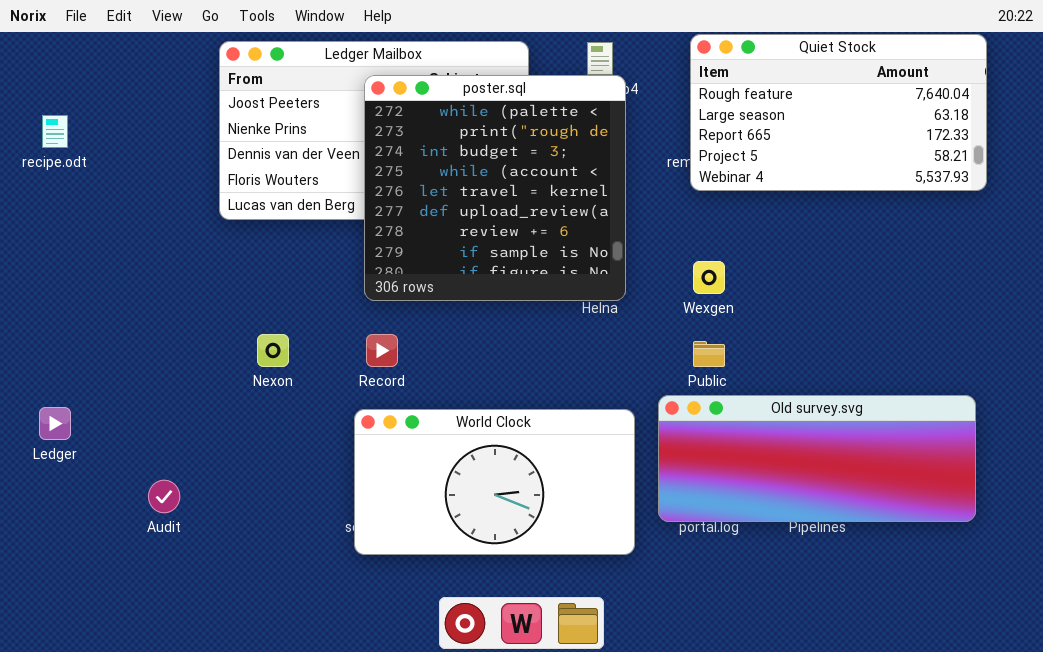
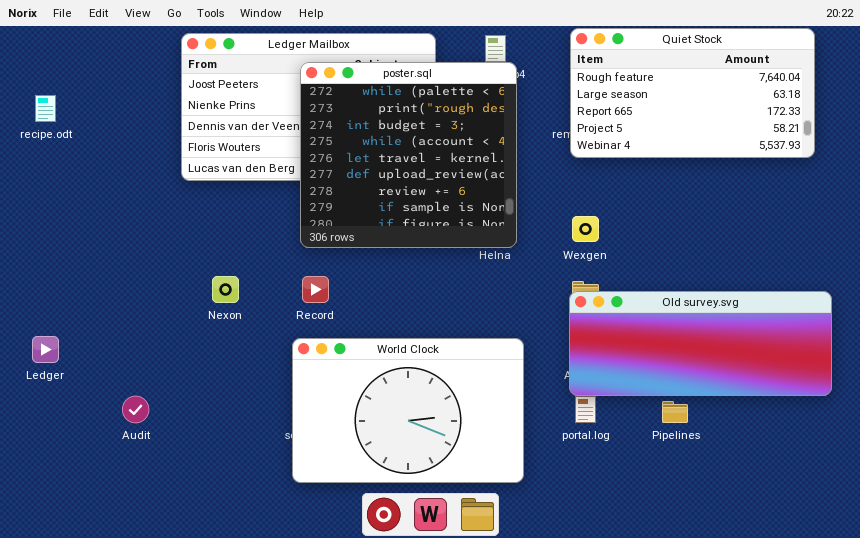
Old survey.svg: [658,395,976,522] -> [569,291,832,396], moved
World Clock: [354,409,635,555] -> [292,338,524,483], resized

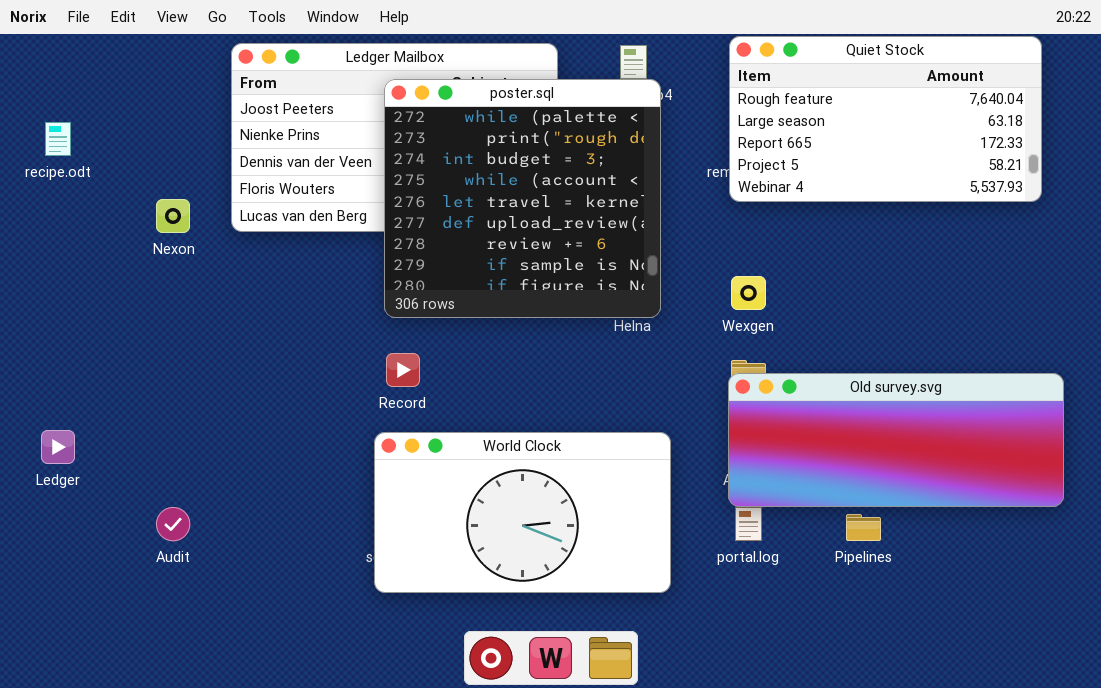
Nexon: [212,276,239,303] -> [156,199,190,233], moved
World Clock: [292,338,524,483] -> [374,432,671,593], resized

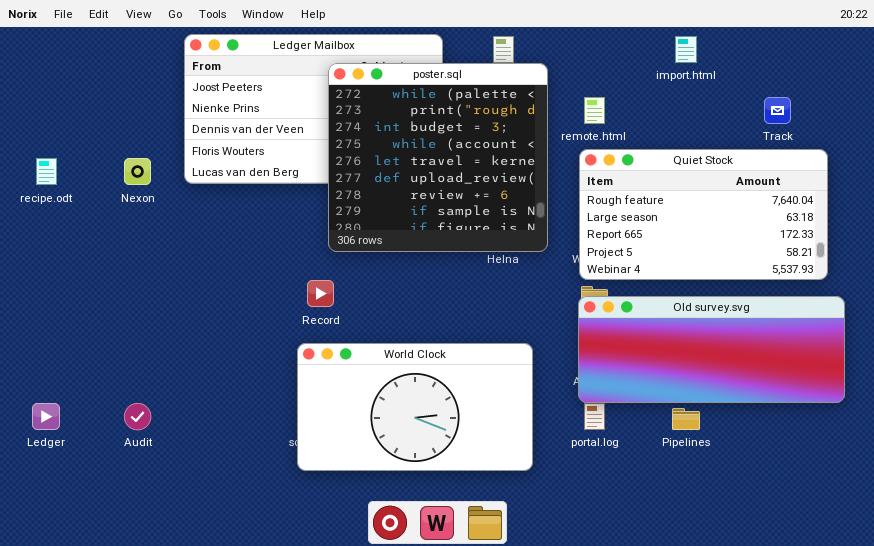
Quiet Stock: [729,36,1042,202] -> [579,149,828,280], moved
poster.sql: [384,79,661,318] -> [328,63,548,252], moved
recipe.odt: [45,122,71,156] -> [36,158,57,185], moved
Ledger: [41,430,75,464] -> [32,403,60,430], moved

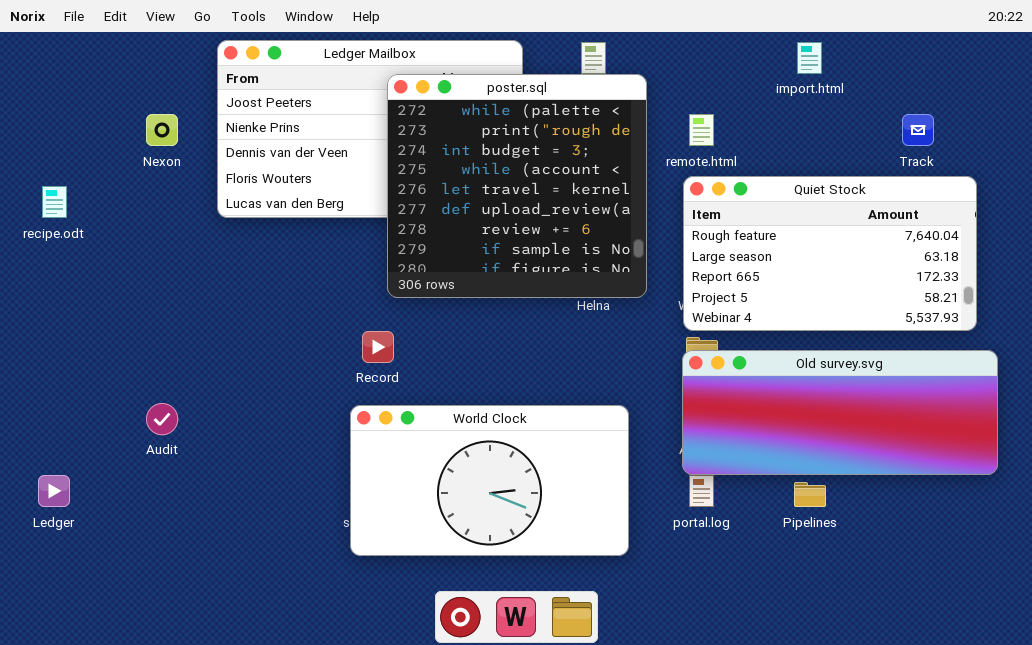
Nexon: [124,158,151,185] -> [146,114,178,146], moved
Audit: [124,403,151,430] -> [146,403,178,435], moved

